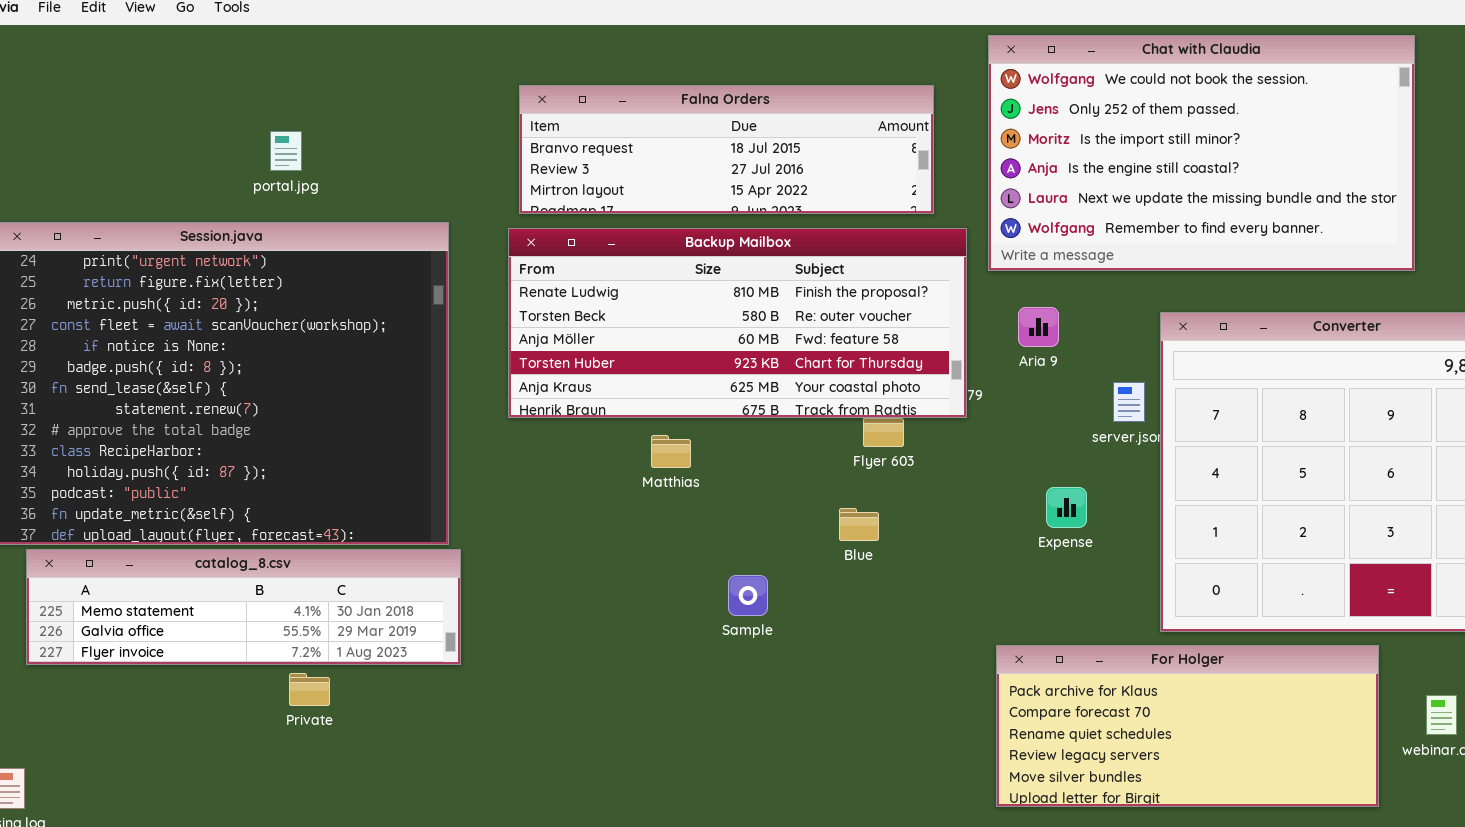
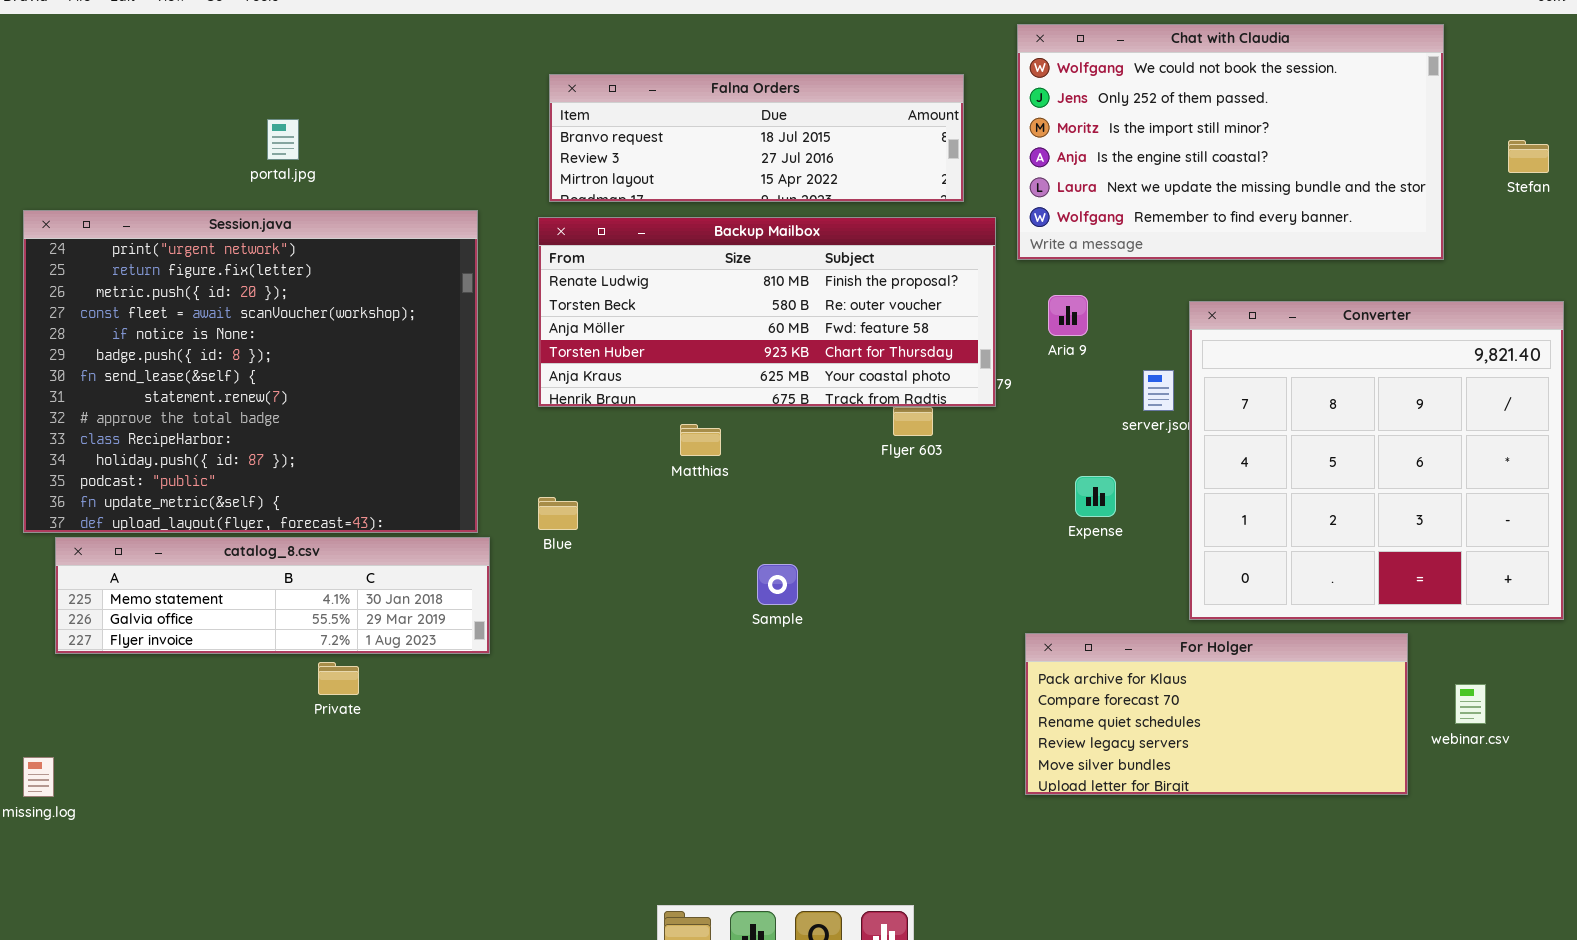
portal.jpg: [270,131,302,171] -> [267,119,299,160], moved
Blue: [839,508,879,541] -> [538,497,578,530], moved

